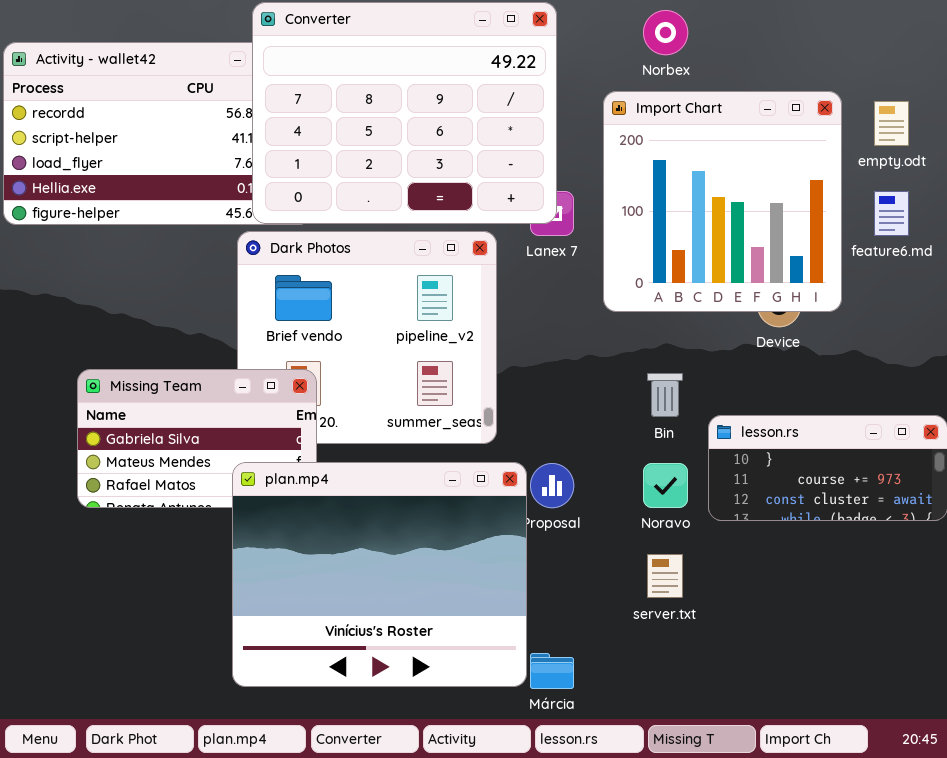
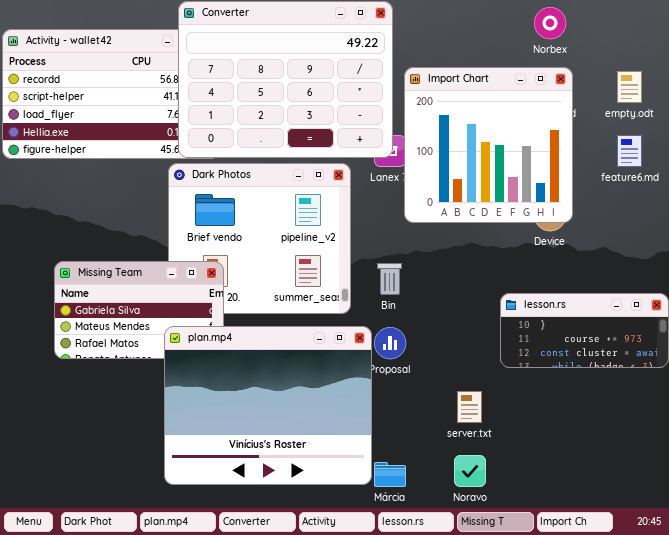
Norbex: [643,10,688,55] -> [534,7,566,39], moved
Import Chart: [603,91,842,312] -> [404,67,573,223], moved
Bin: [647,373,683,417] -> [377,263,402,295], moved
Noravo: [643,463,688,508] -> [454,455,486,487], moved

